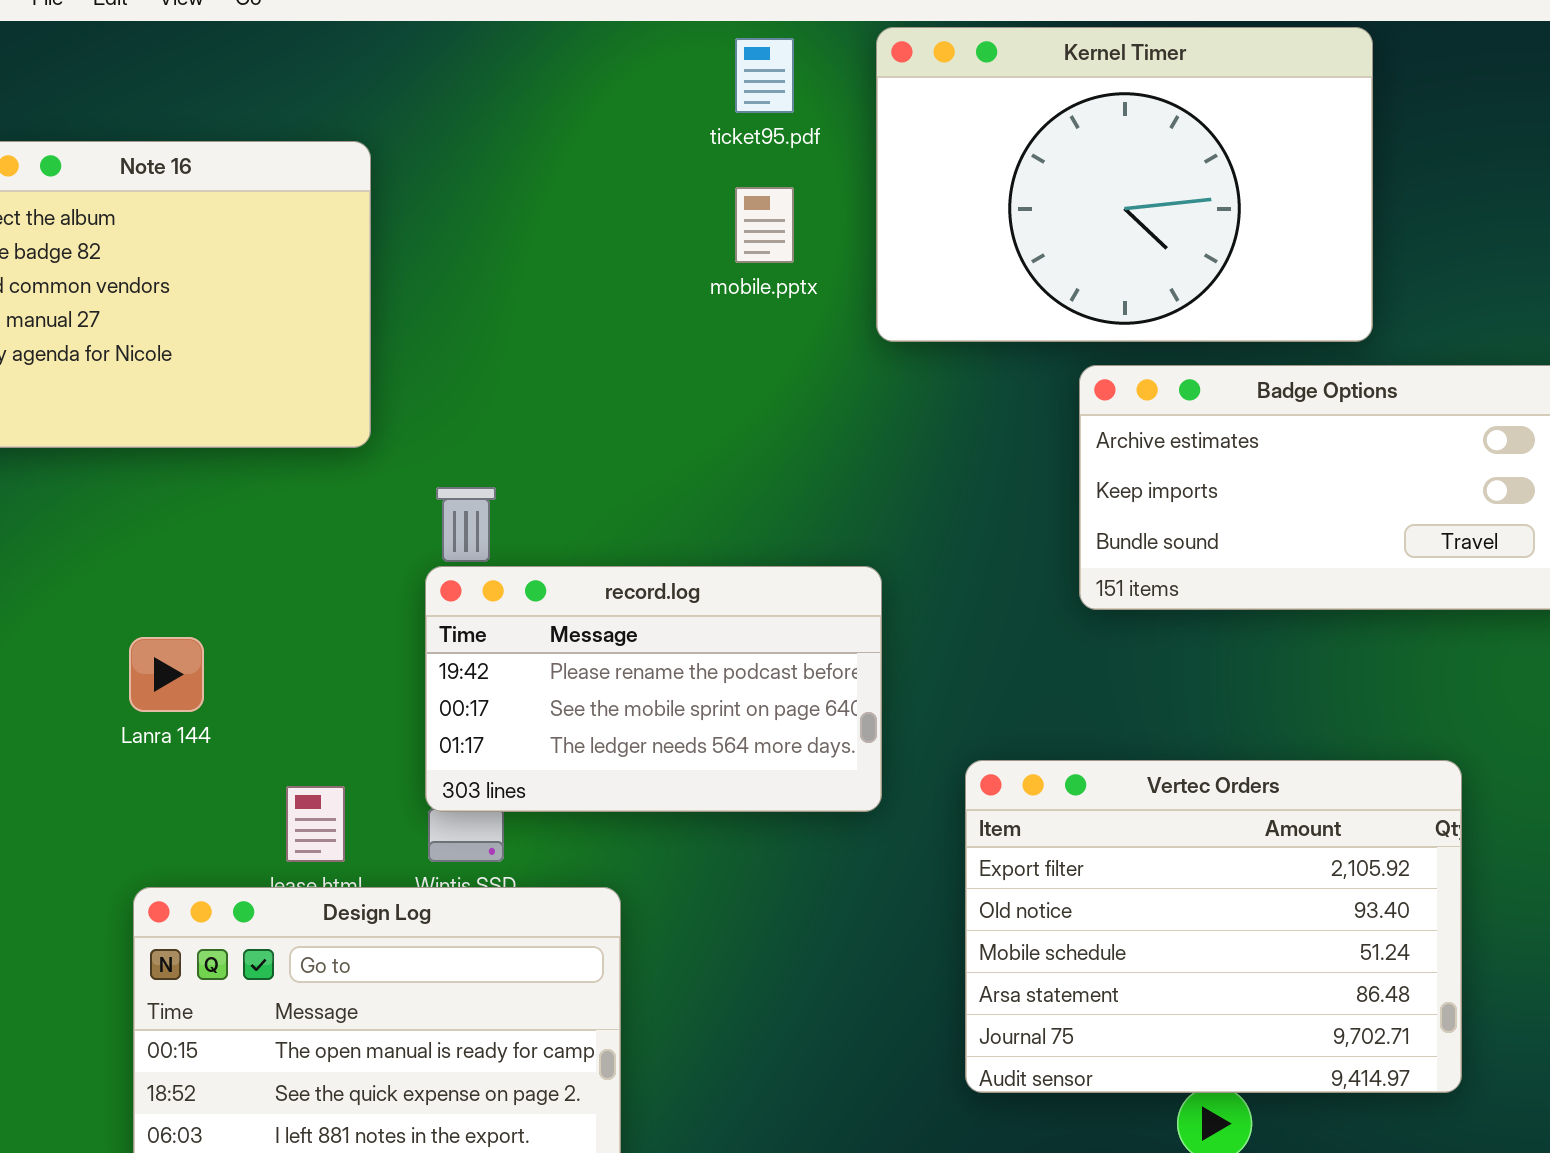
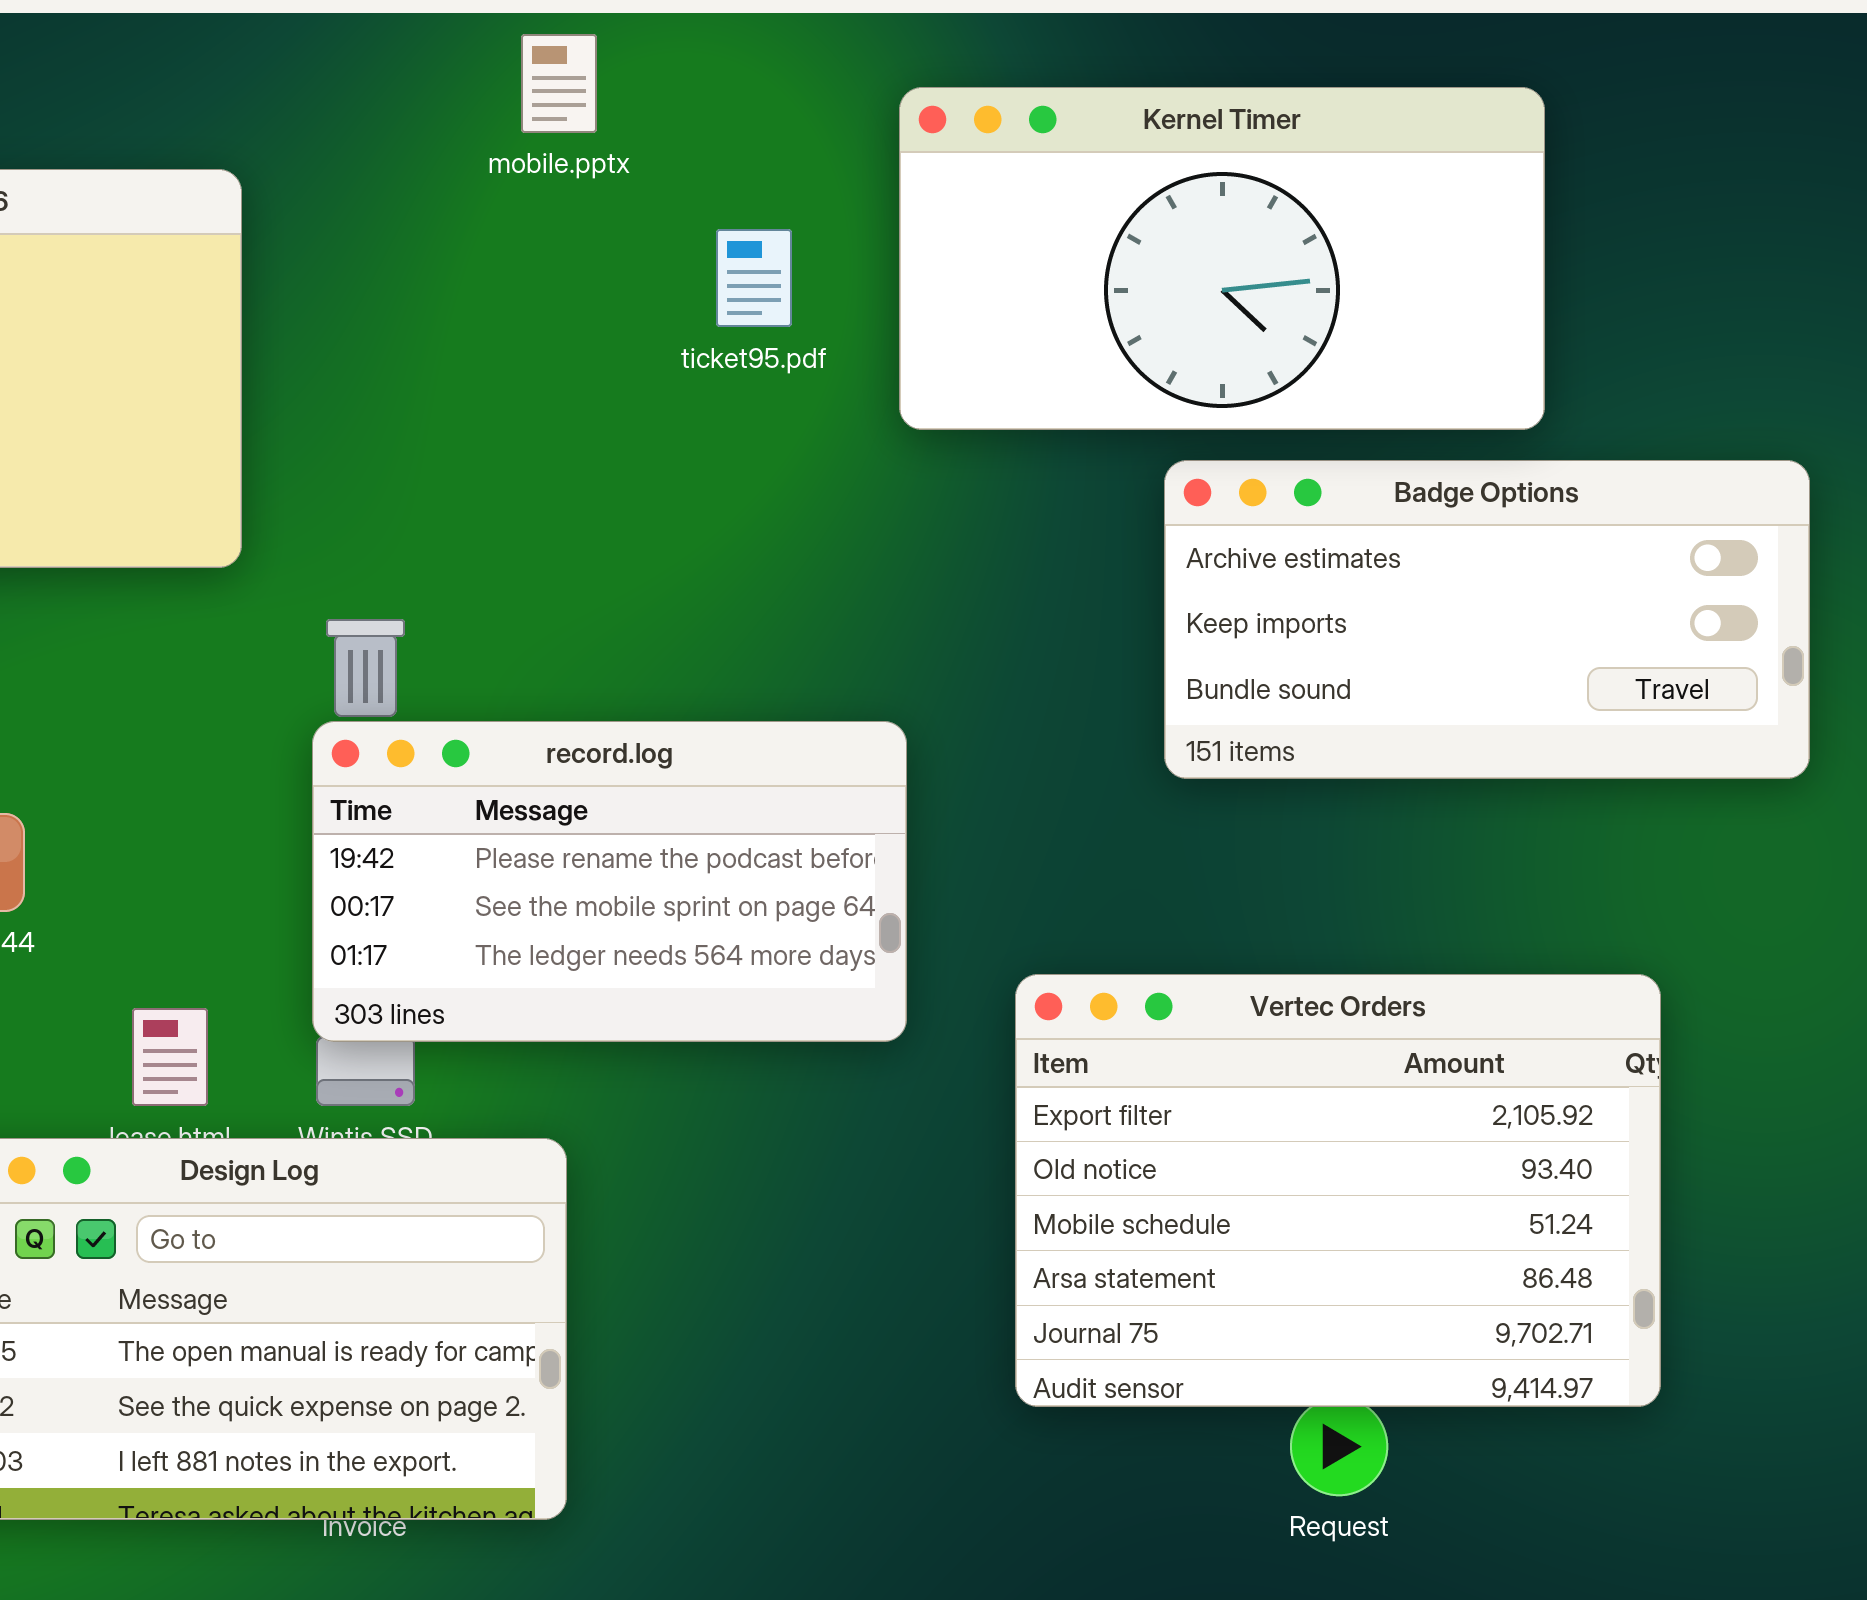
Kernel Timer: [876,27,1373,342] -> [899,87,1545,430], resized
ticket95.pdf: [735,38,794,113] -> [716,229,792,327], moved
mobile.pptx: [735,187,794,263] -> [521,34,597,133], moved

